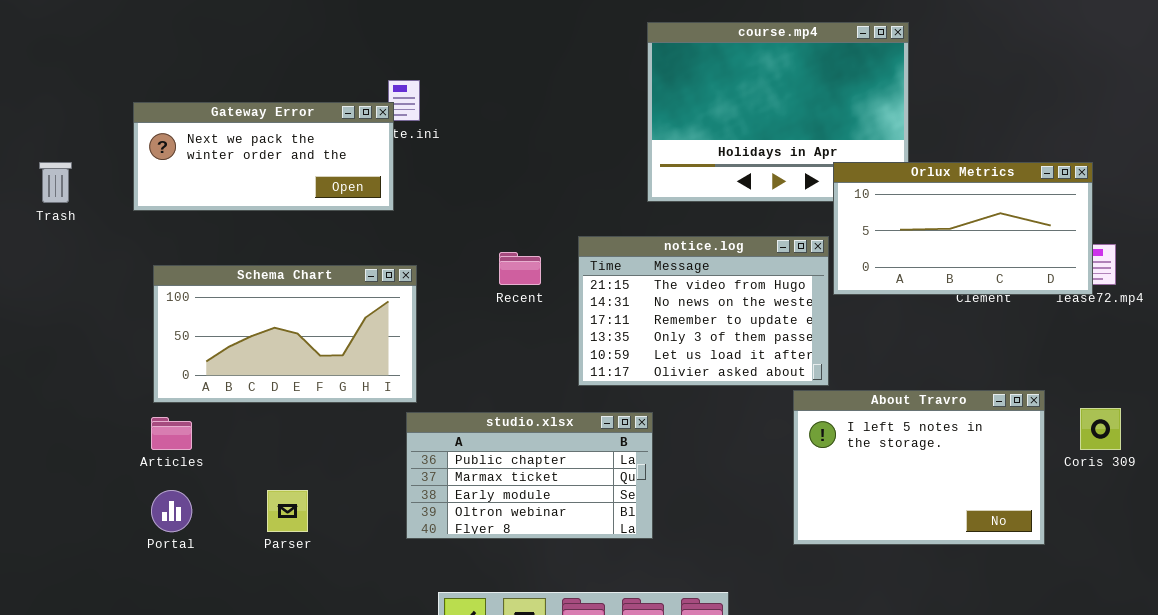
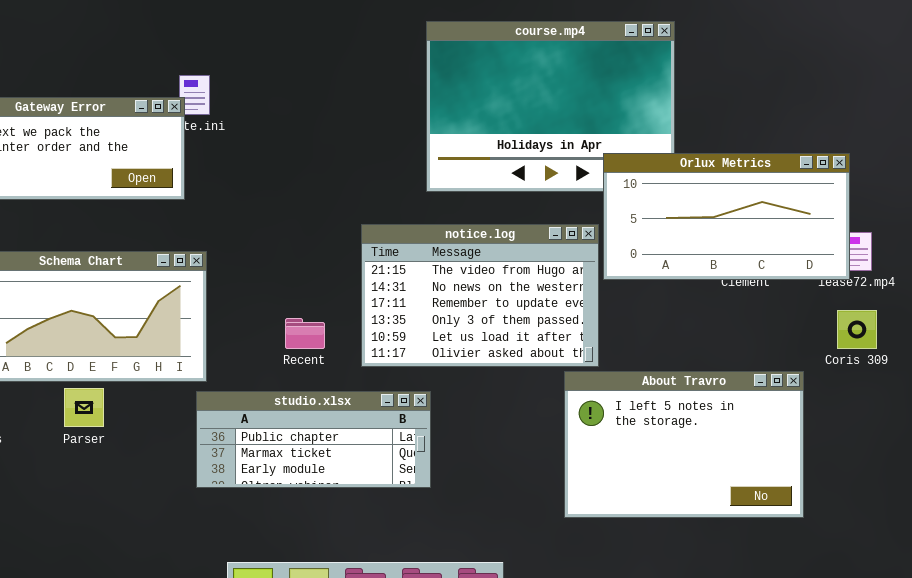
Recent: [499,252,541,285] -> [285,318,325,349], moved
Coris 309: [1080,408,1121,450] -> [837,310,877,349], moved
studio.xlsx: [406,412,653,539] -> [196,391,431,488], resized
Parser: [267,490,308,532] -> [64,388,104,427], moved

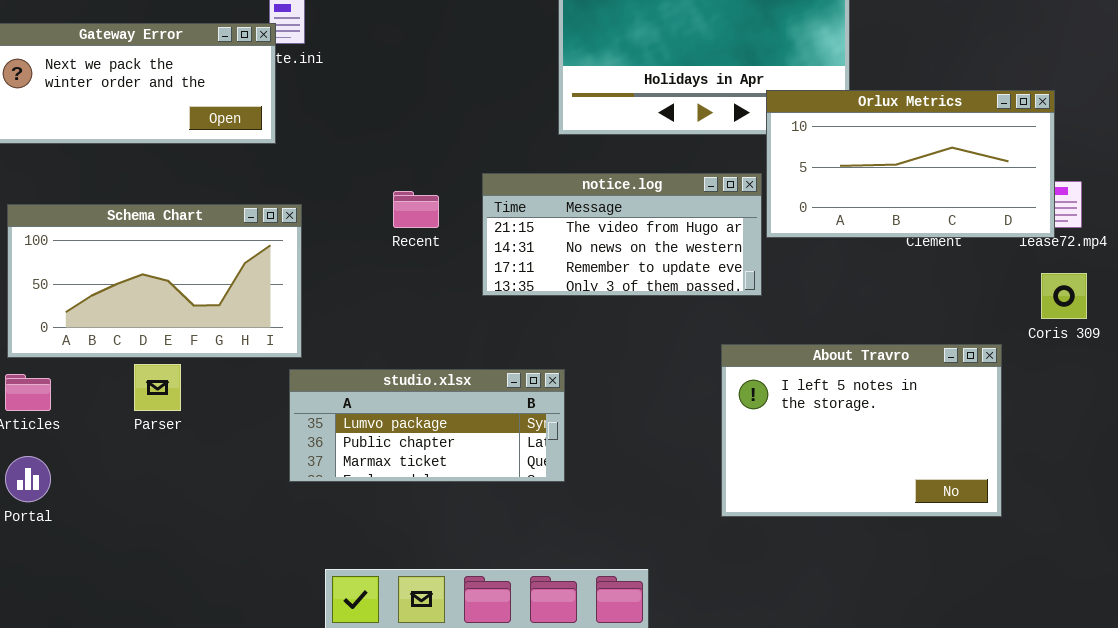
notice.log: [361,224,599,367] -> [482,173,762,296], resized
Recent: [285,318,325,349] -> [393,191,439,228], moved
studio.xlsx: [196,391,431,488] -> [289,369,565,482], scrolled up 1 row

